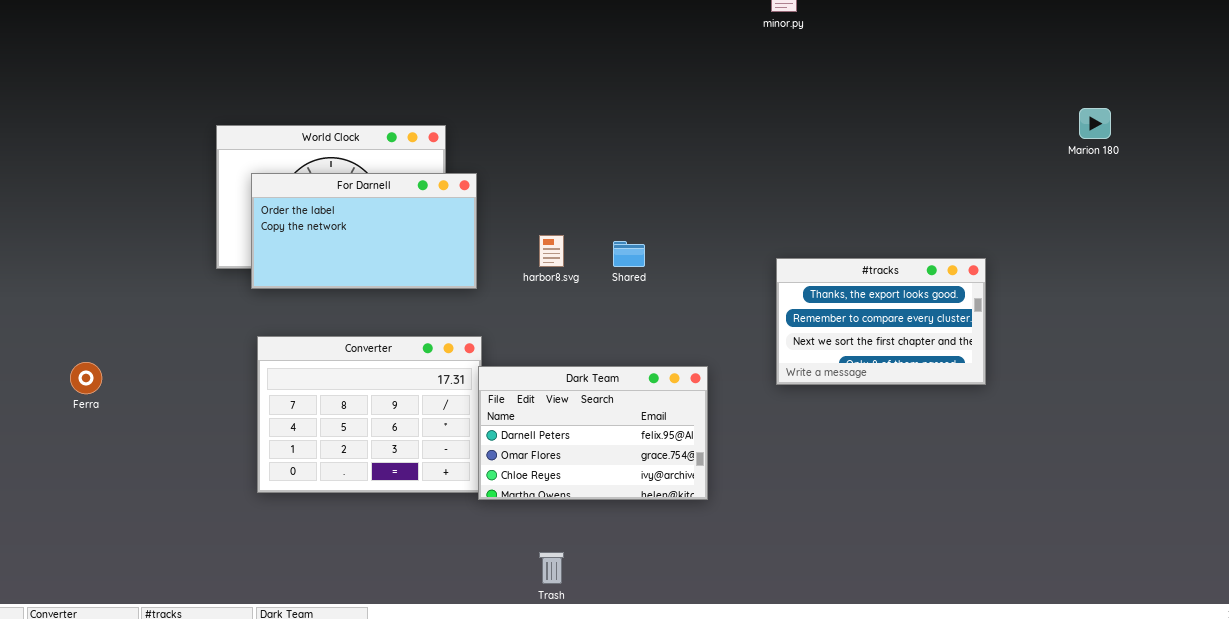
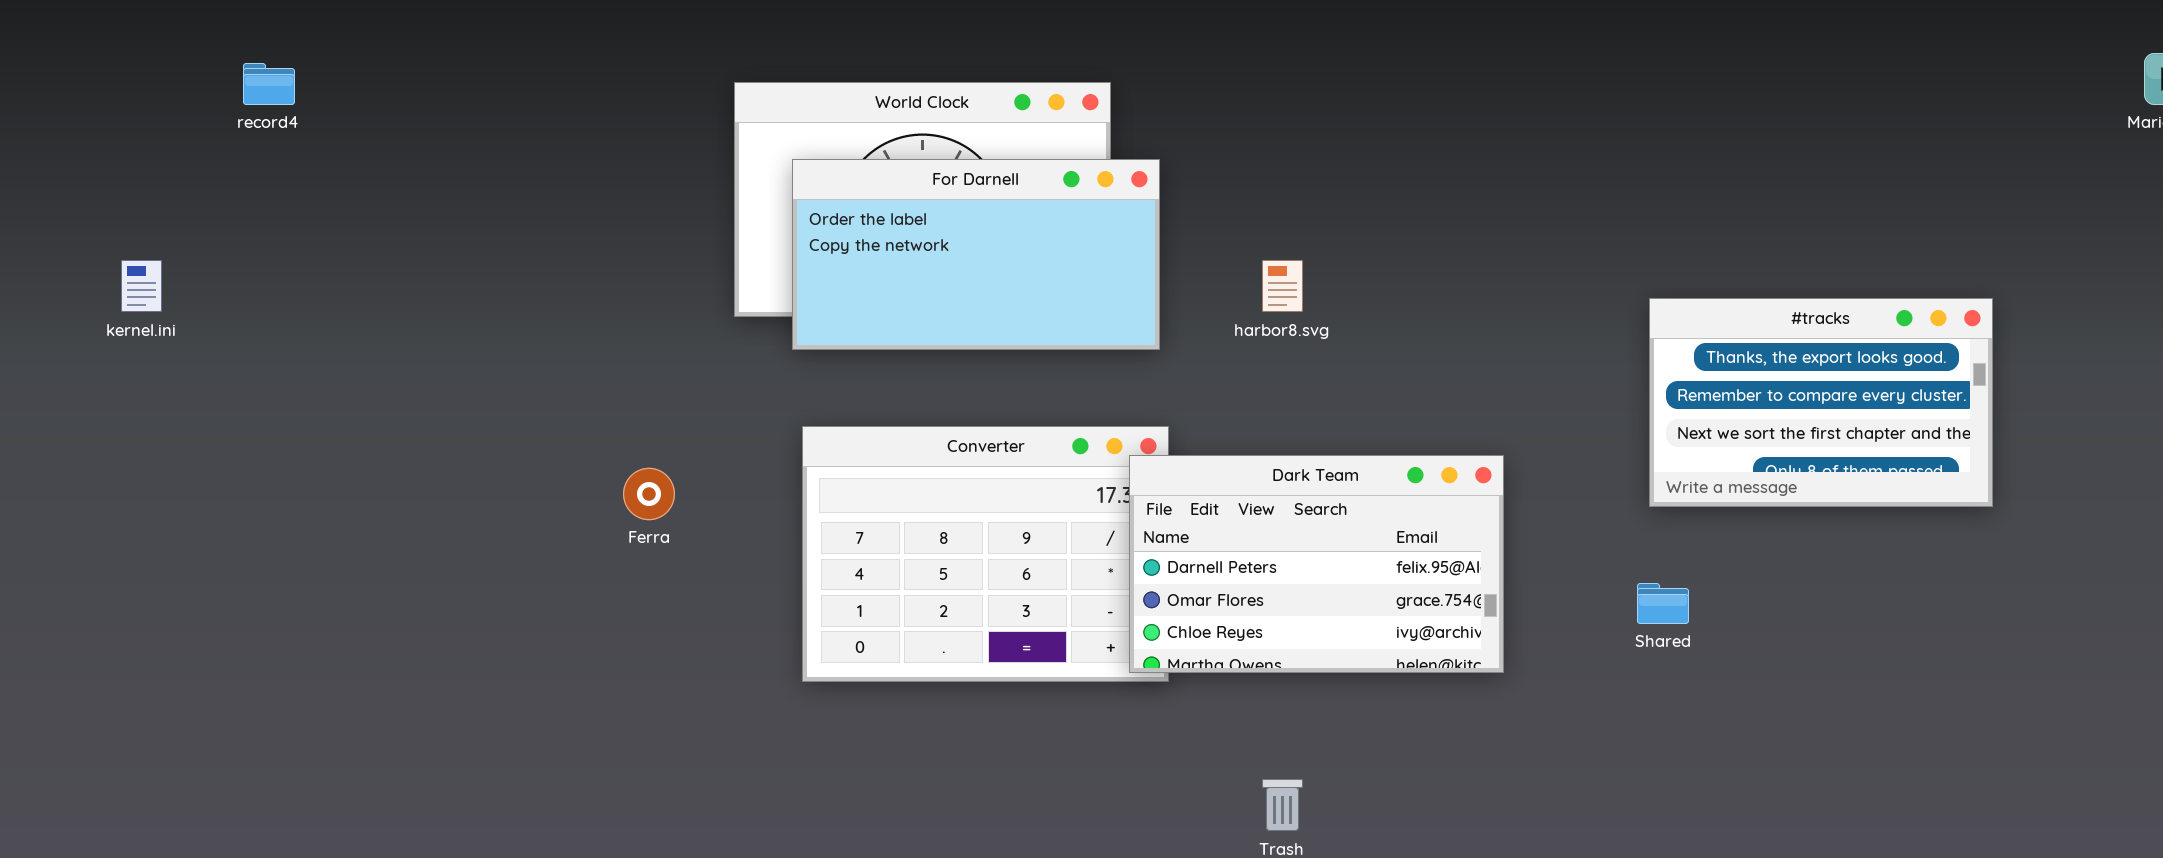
Shared: [613,241,645,267] -> [1637,583,1689,624], moved
Ferra: [70,362,102,394] -> [623,468,675,520], moved
Dark Team: [478,366,708,500] -> [1129,455,1504,673], moved

